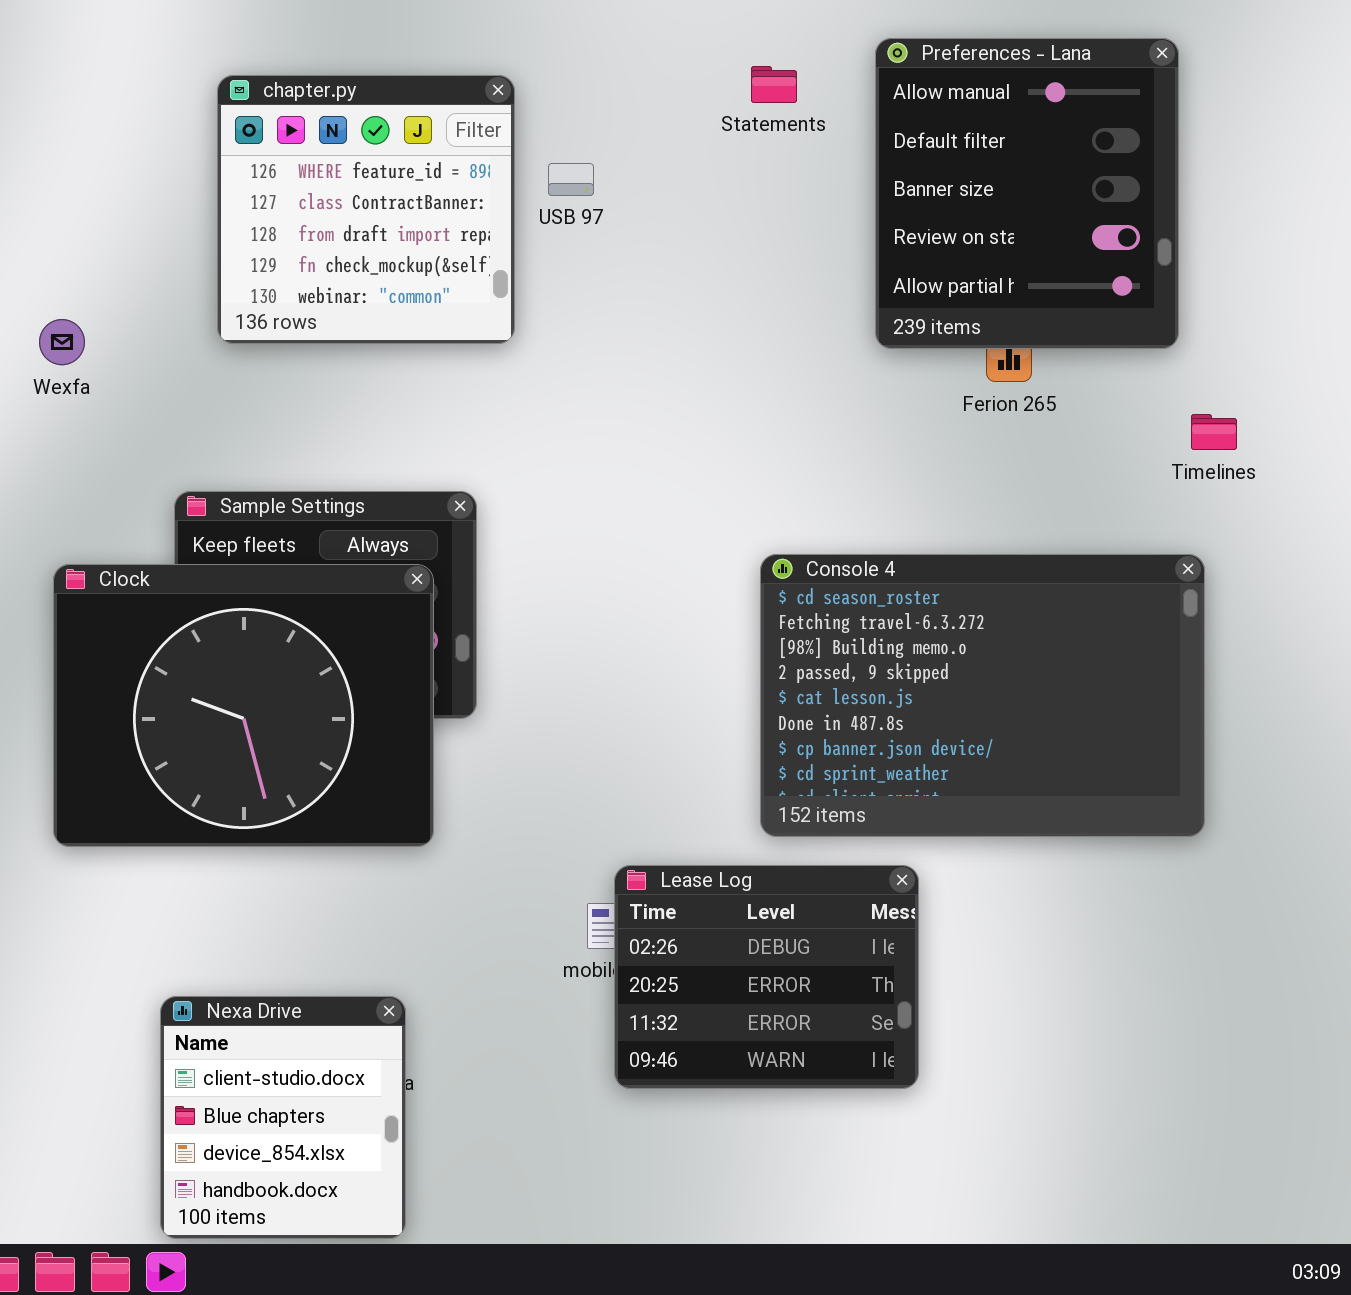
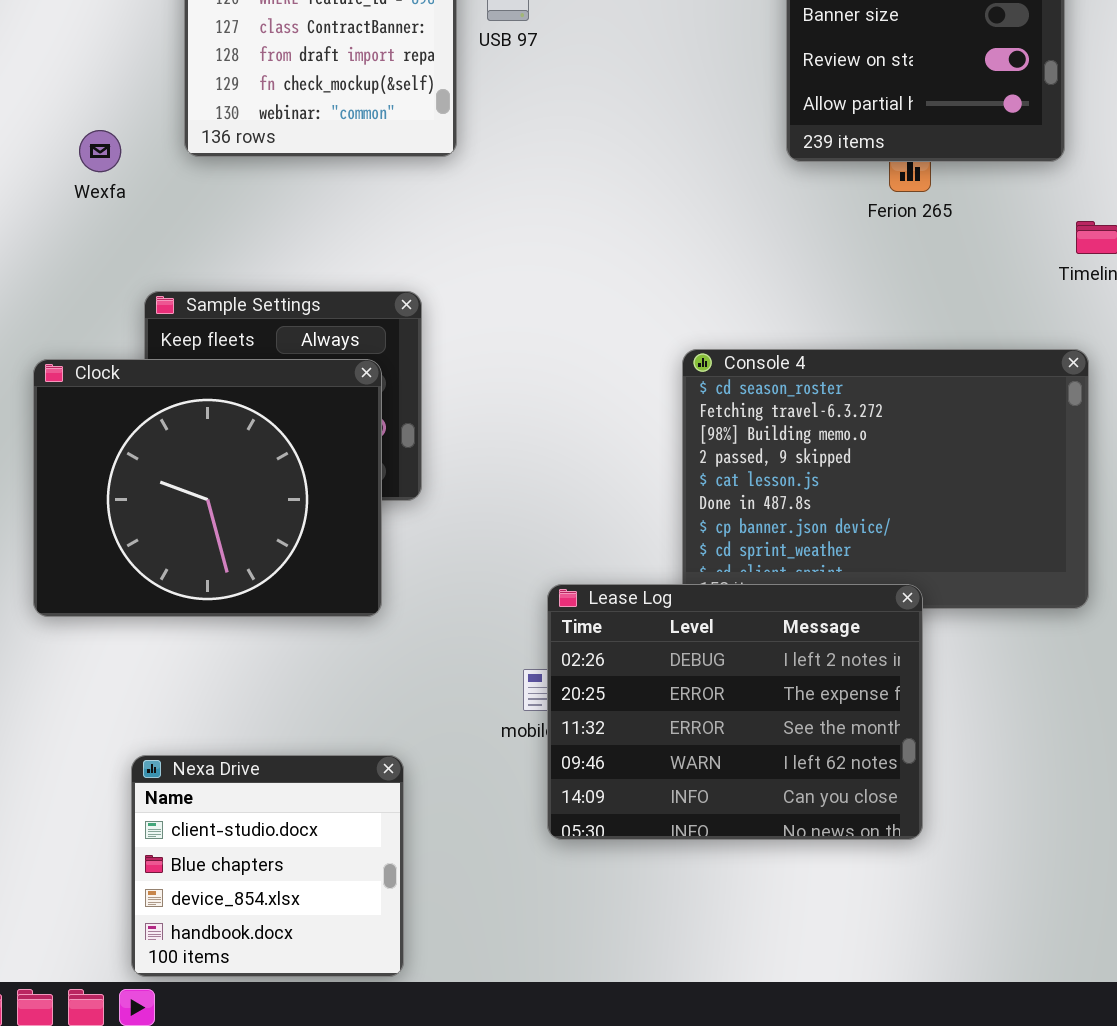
Wexfa: [39,319,85,365] -> [79,130,121,172], moved
Lease Log: [614,865,919,1089] -> [547,584,923,840], resized
Nexa Drive: [160,996,406,1239] -> [131,755,404,977], resized

